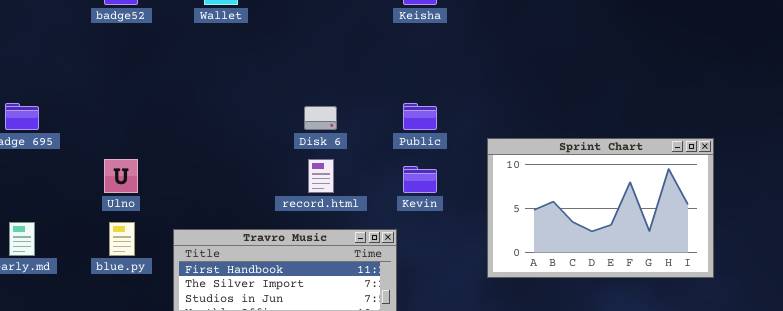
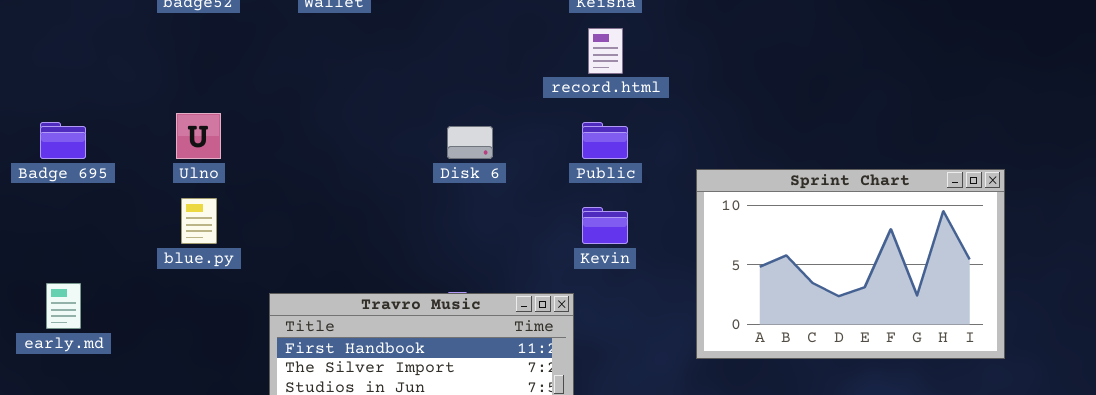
Ulno: [104,159,138,193] -> [176,113,221,159], moved
record.html: [308,159,334,193] -> [588,28,623,74], moved
blue.py: [109,222,135,256] -> [181,198,217,244], moved

